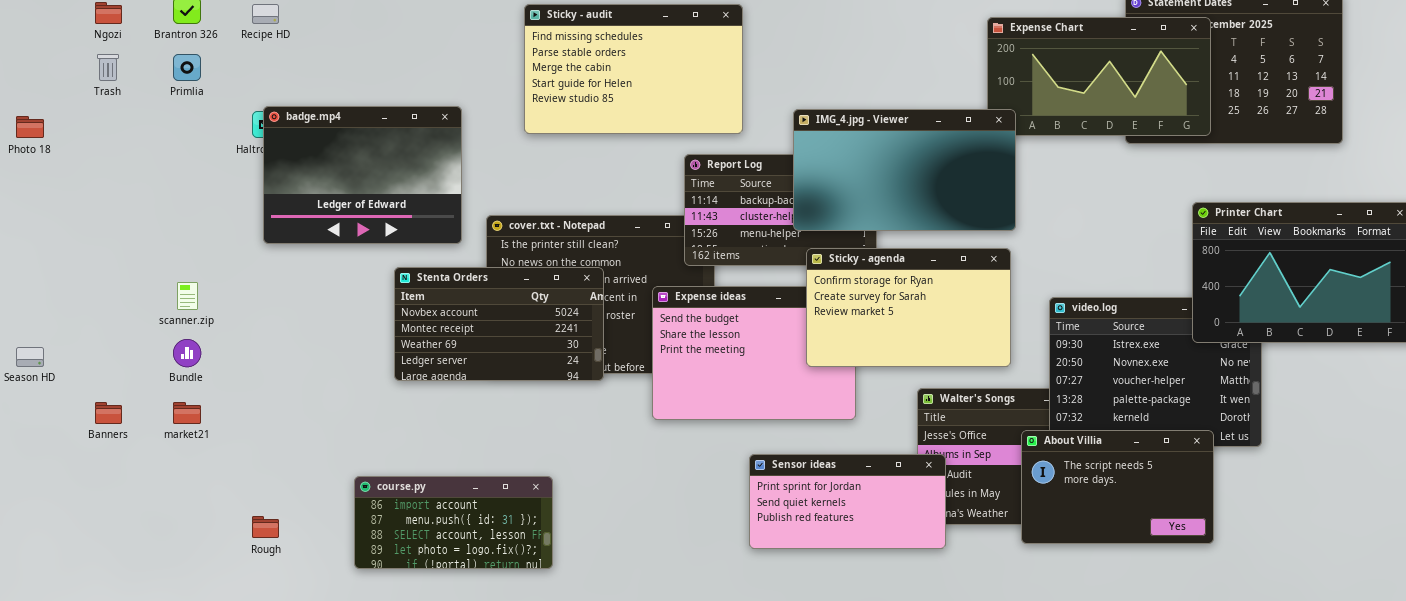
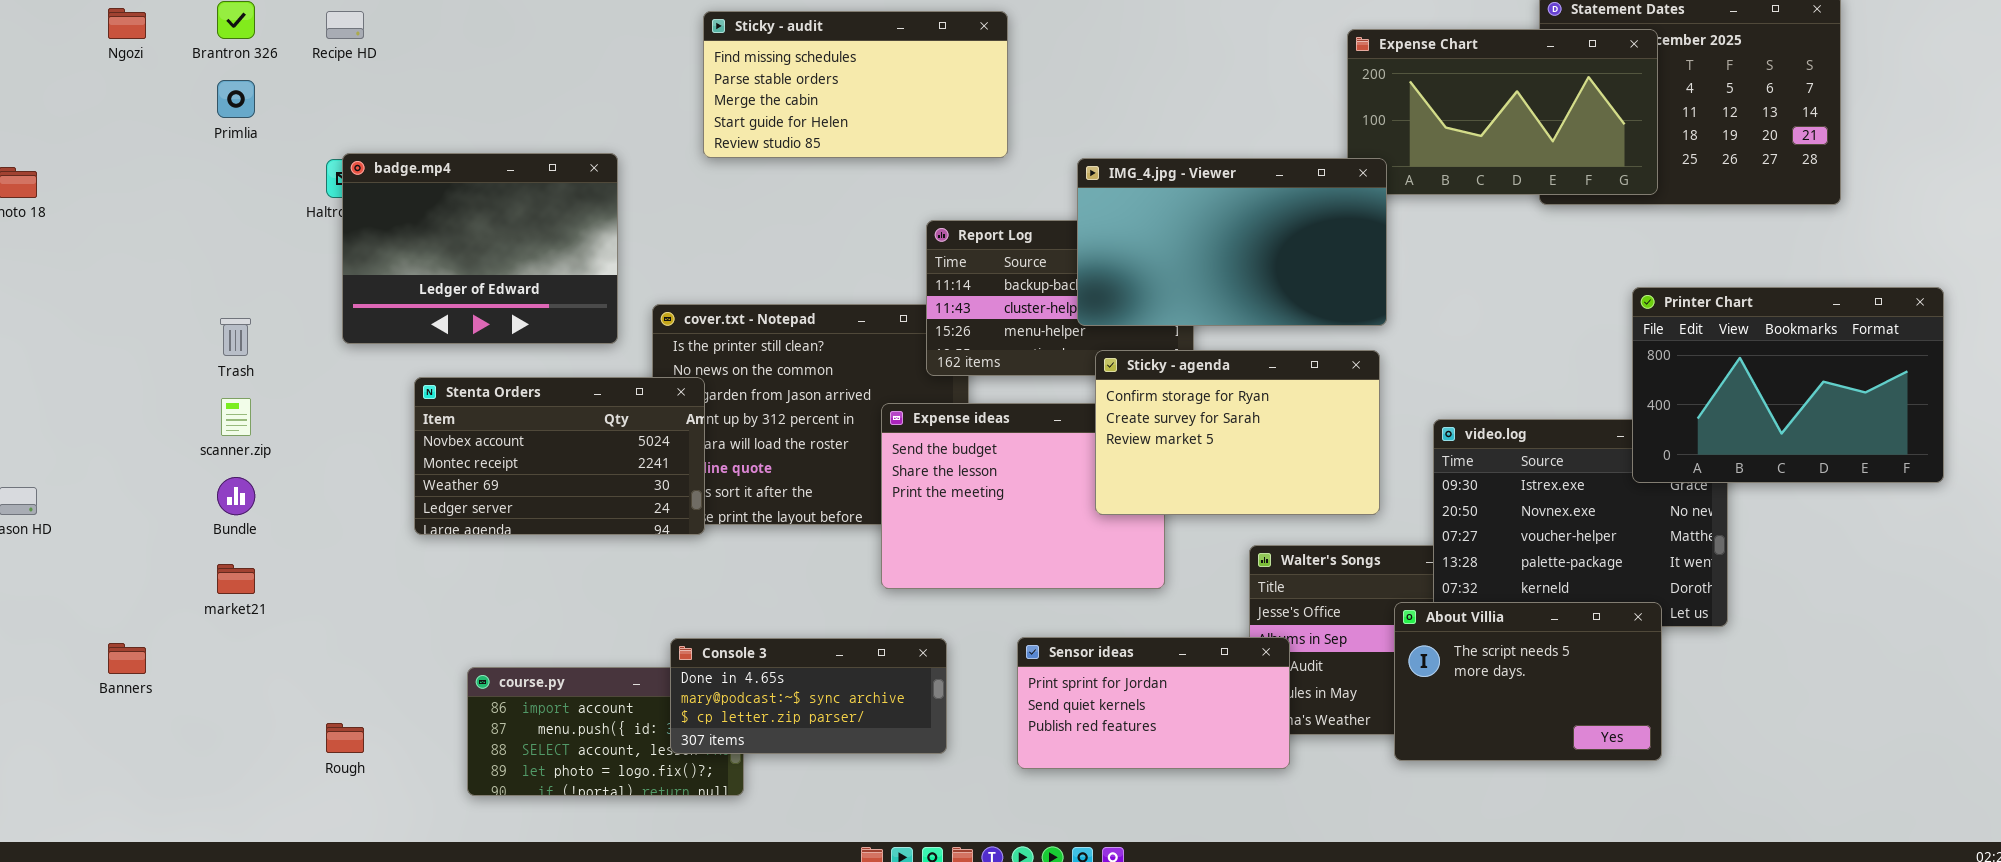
Sticky - audit: [524,4,743,134] -> [703,11,1008,158], resized
Trash: [97,54,119,81] -> [220,318,251,356], moved
Stenta Orders: [394,267,604,381] -> [414,377,705,535], moved
Banners: [95,402,122,424] -> [108,643,146,674], moved
Console 3: none -> [670,638,947,754], opened

